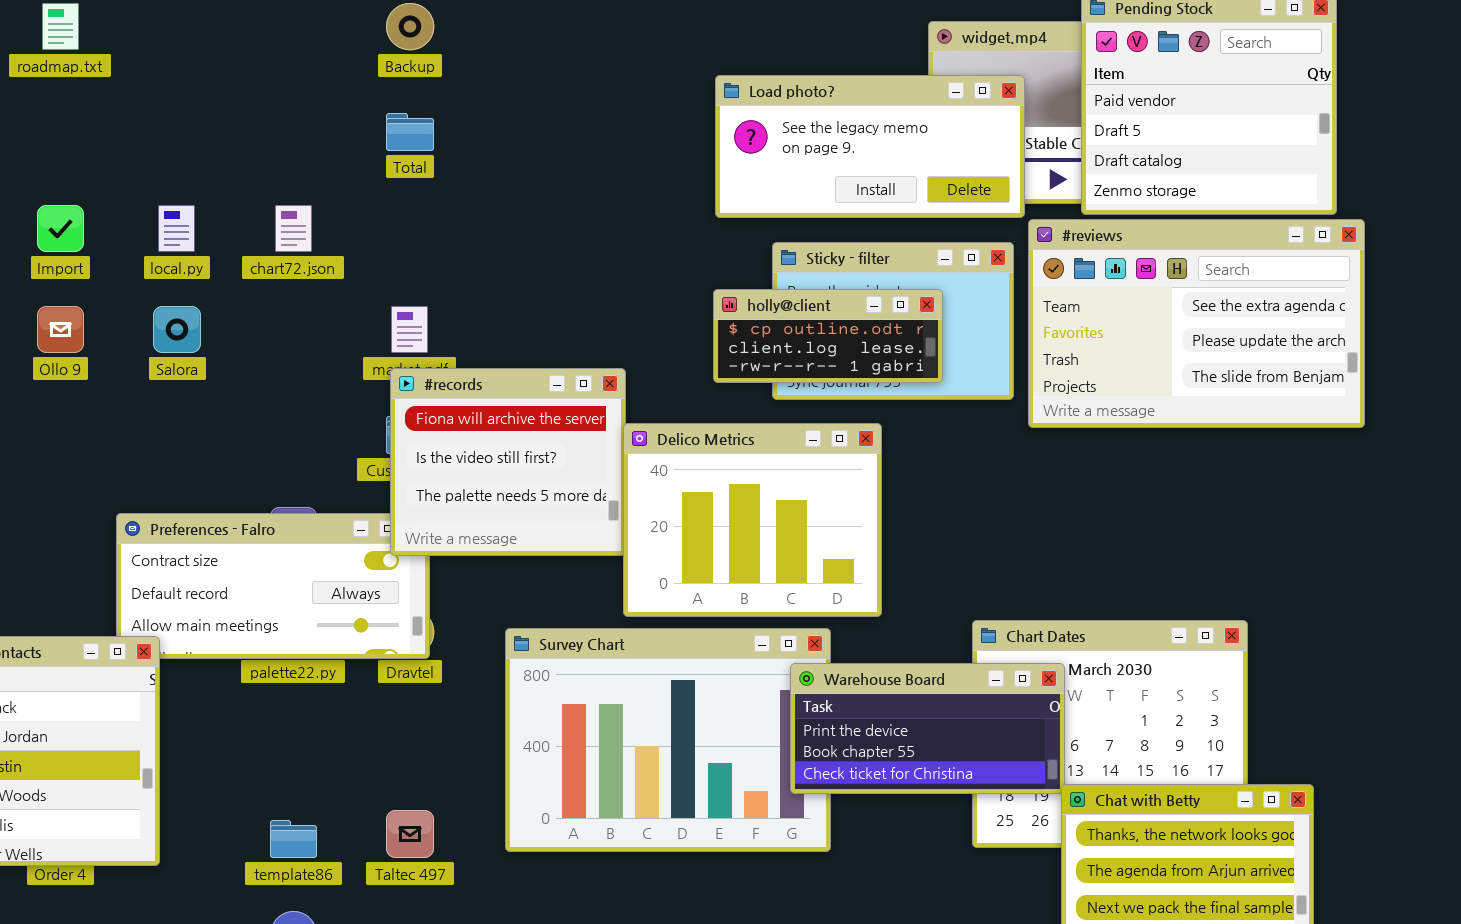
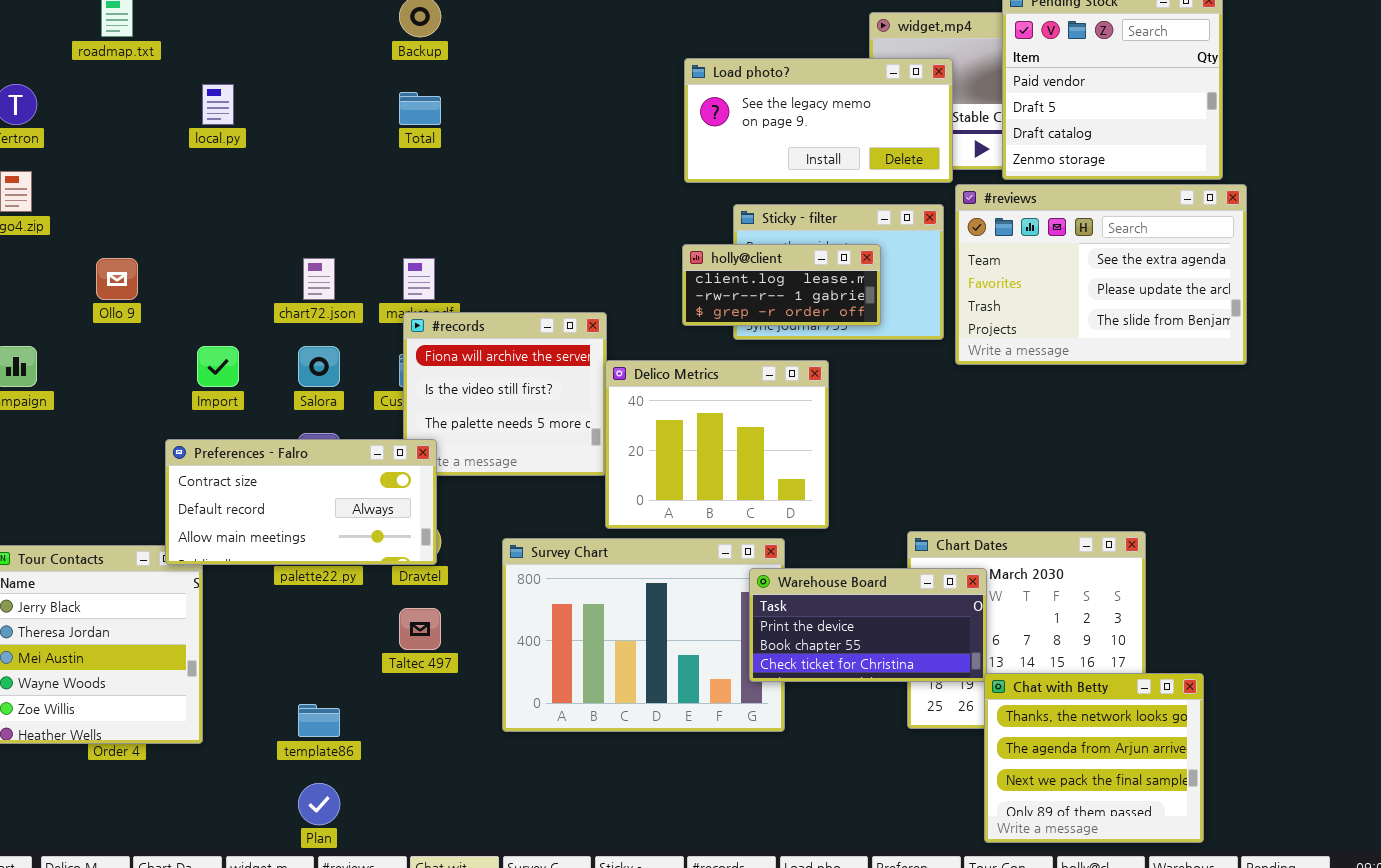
Import: [37,205,84,252] -> [197,346,239,387], moved
local.py: [158,205,195,252] -> [202,84,234,125], moved
chart72.json: [275,205,312,252] -> [303,258,335,300], moved
holly@client: [713,289,943,383] -> [682,244,881,326], scrolled down 1 row
Salora: [153,306,201,353] -> [298,346,340,387], moved
Preferences - Falro: [116,513,430,659] -> [165,439,437,565], raised
Taltec 497: [386,810,434,858] -> [399,608,441,650], moved

